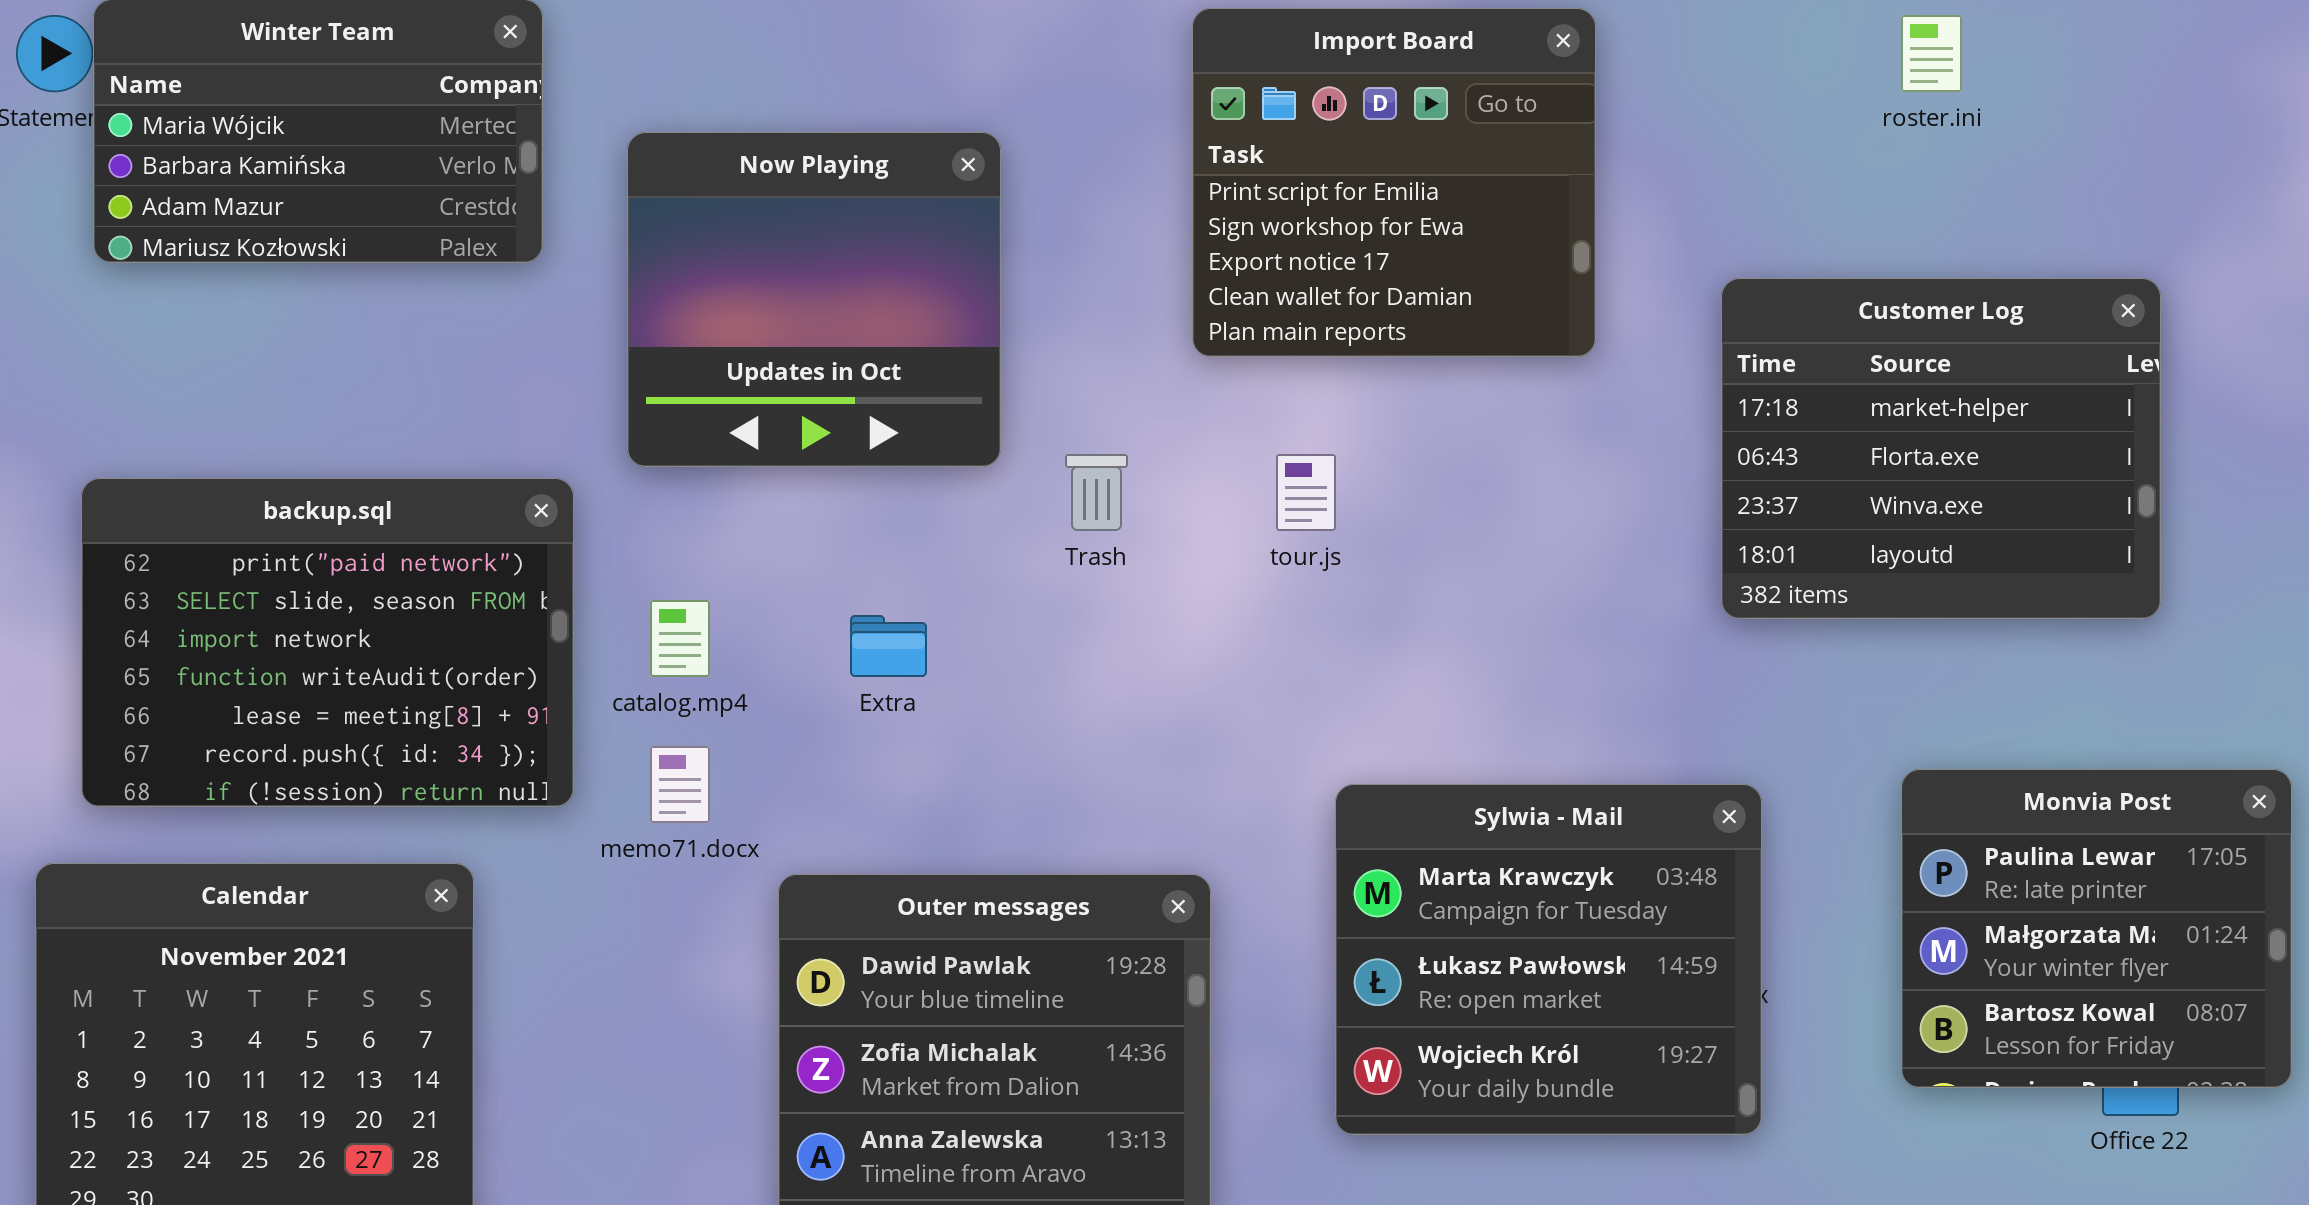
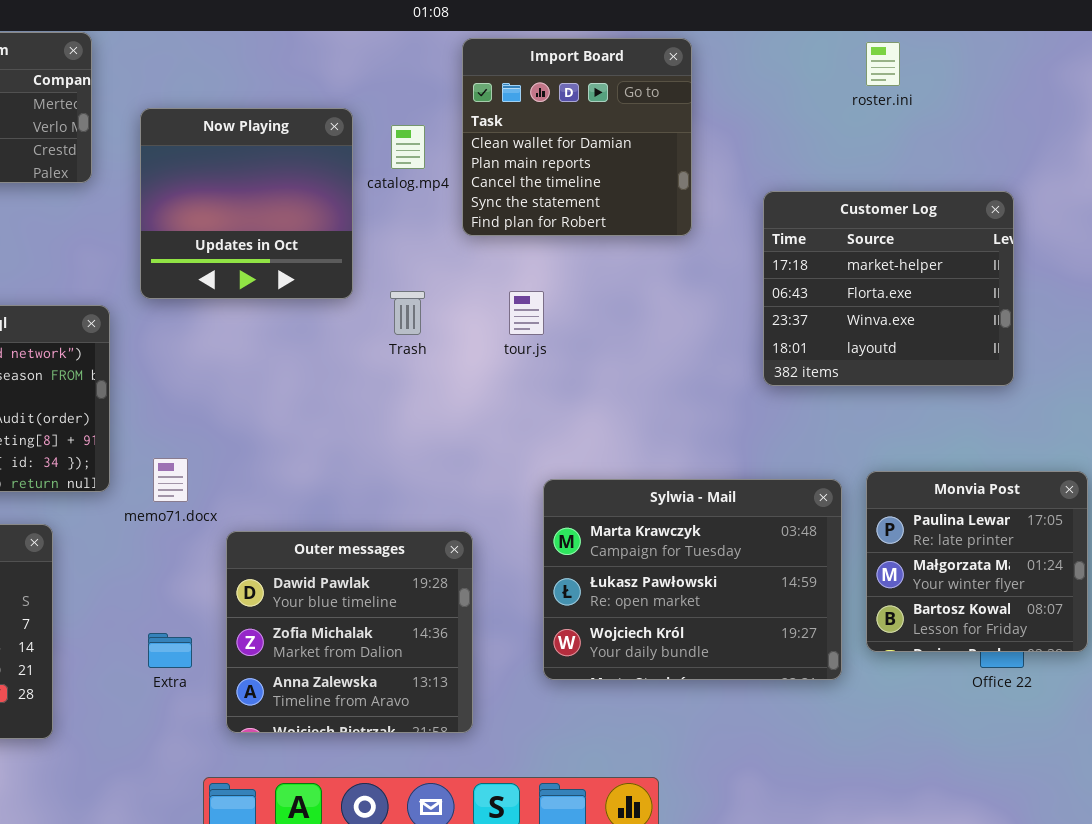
Import Board: [1192,8,1596,357] -> [462,38,692,236], scrolled down 3 rows
catalog.mp4: [650,600,710,677] -> [391,125,425,169], moved
Extra: [850,615,927,677] -> [148,633,192,668], moved
Sylwia - Mail: [1335,784,1762,1135] -> [543,479,842,680], resized

